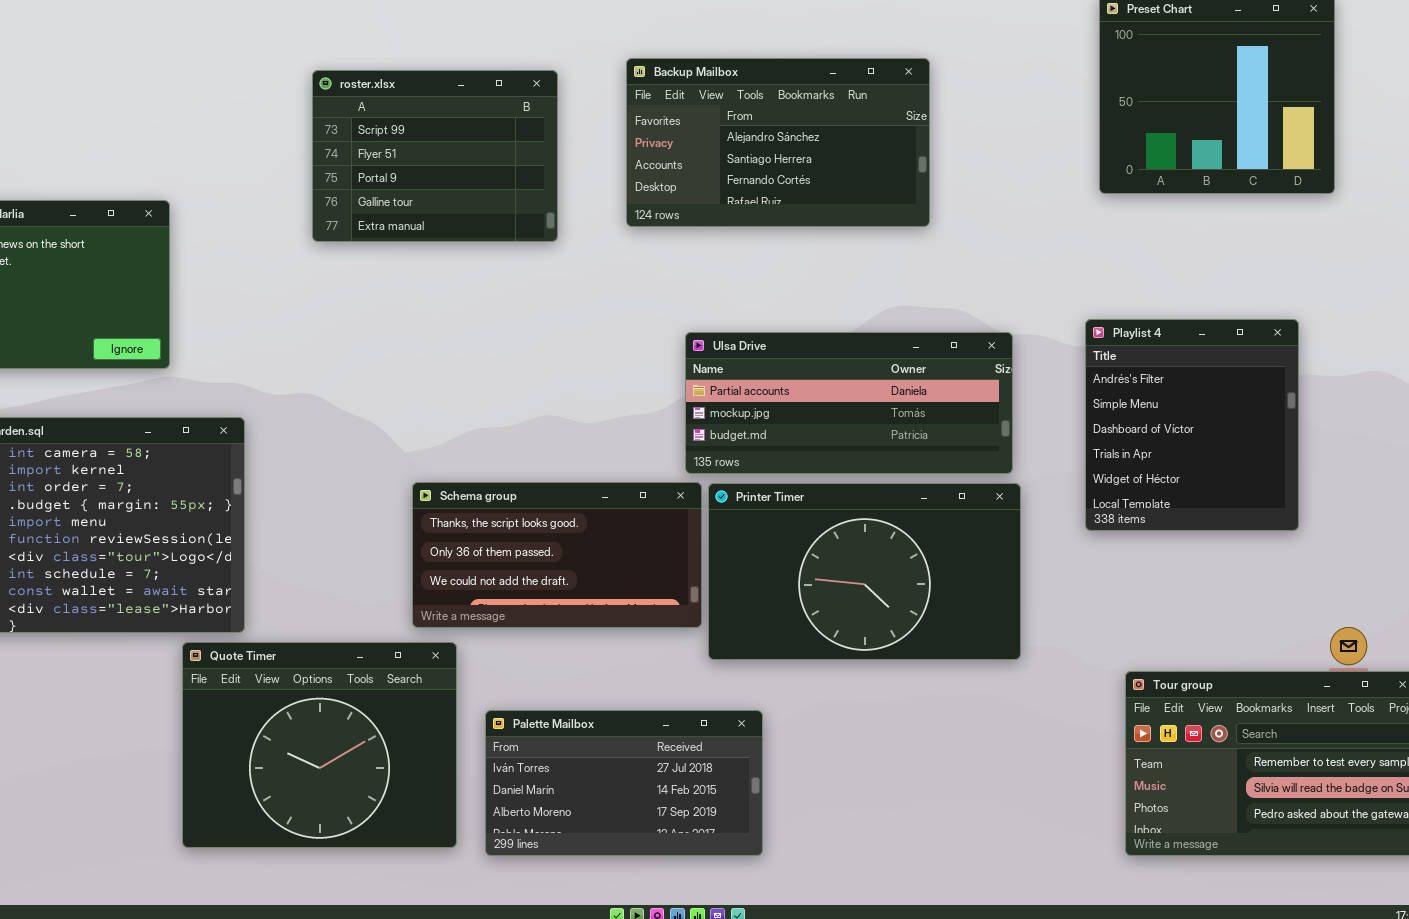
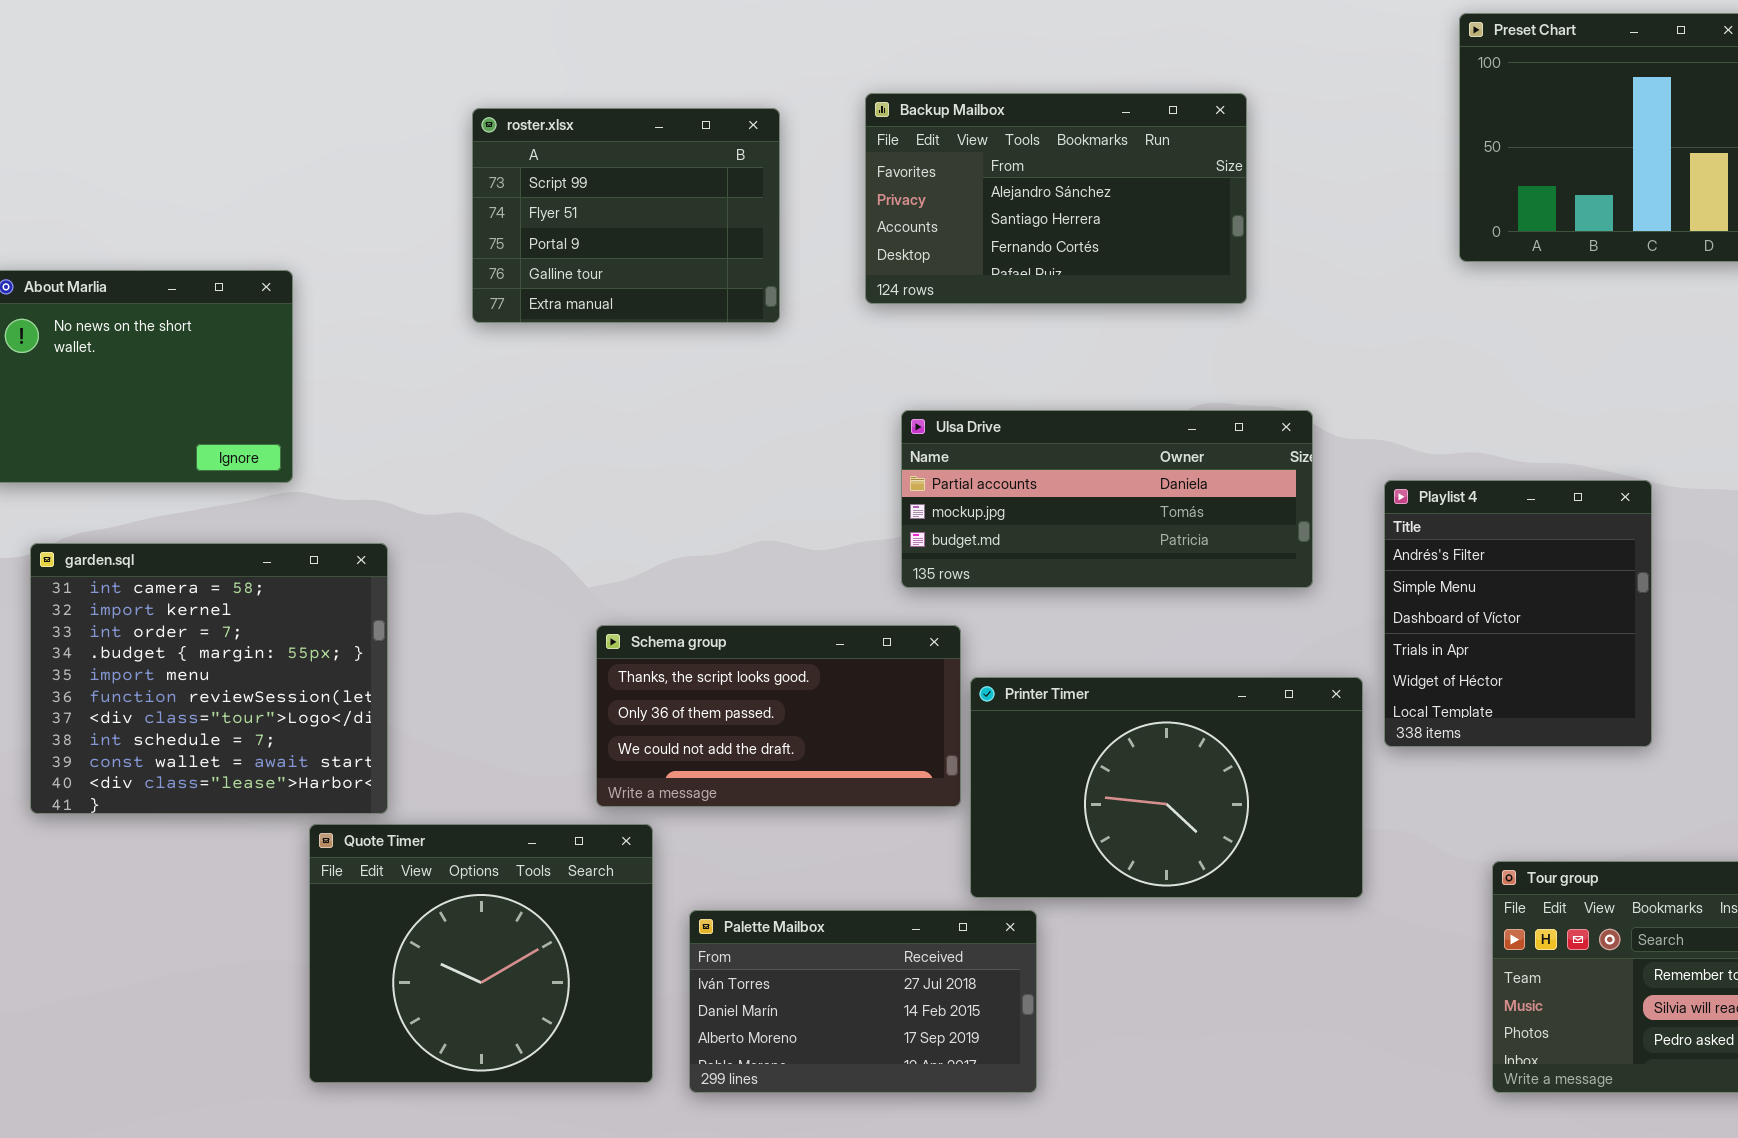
Playlist 4: [1085,319,1299,531] -> [1384,480,1652,747], moved
Ulsa Drive: [685,332,1013,474] -> [901,410,1313,588], moved
Printer Timer: [708,483,1021,660] -> [970,677,1363,898], moved

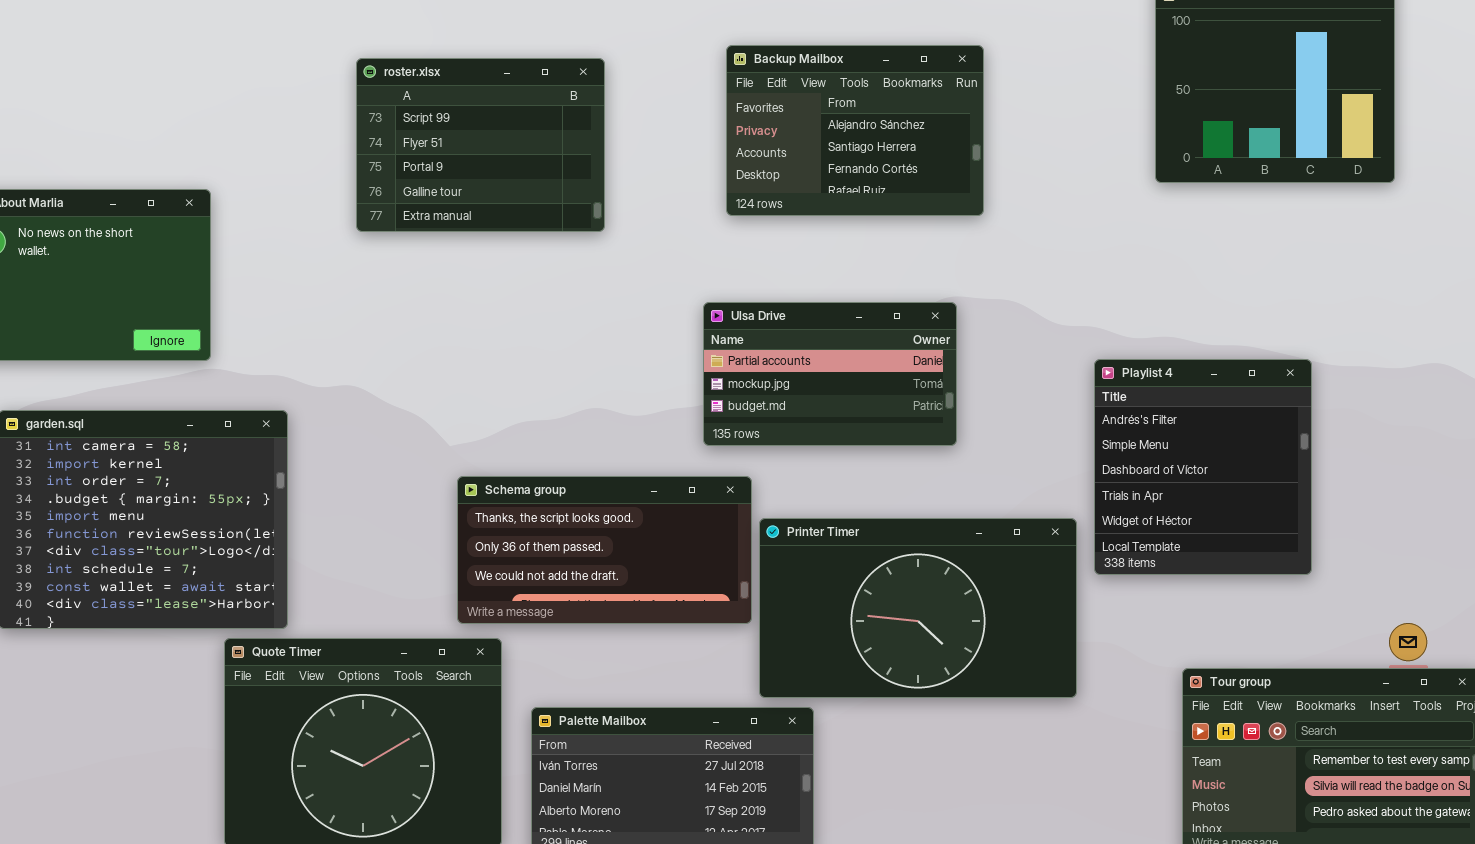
Backup Mailbox: [865,93,1247,304] -> [726,45,984,216], resized
Ulsa Drive: [901,410,1313,588] -> [703,302,957,446], resized

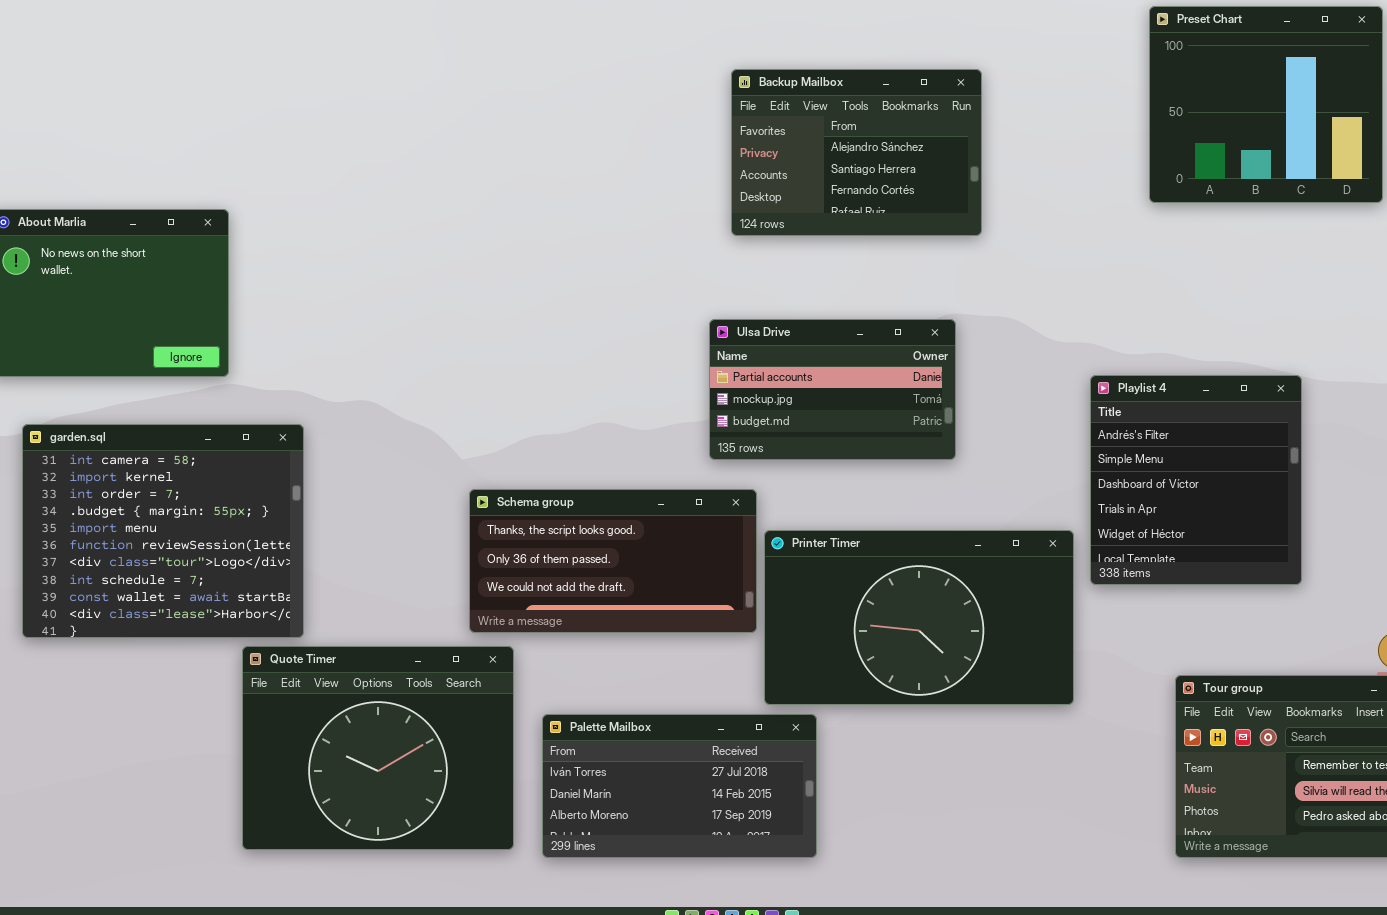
roster.xlsx: [356,58,605,232] -> none, closed

